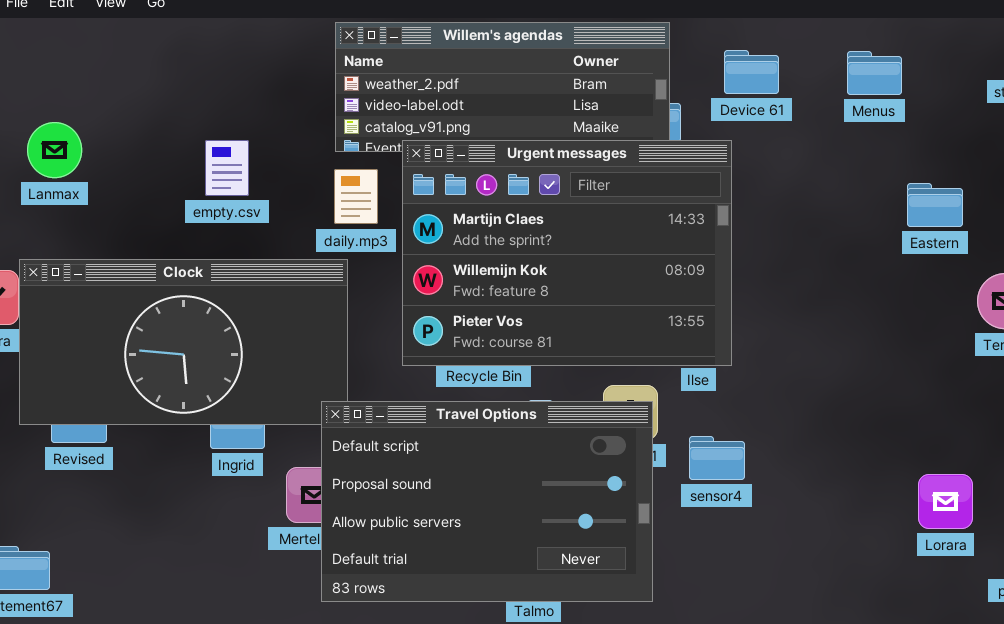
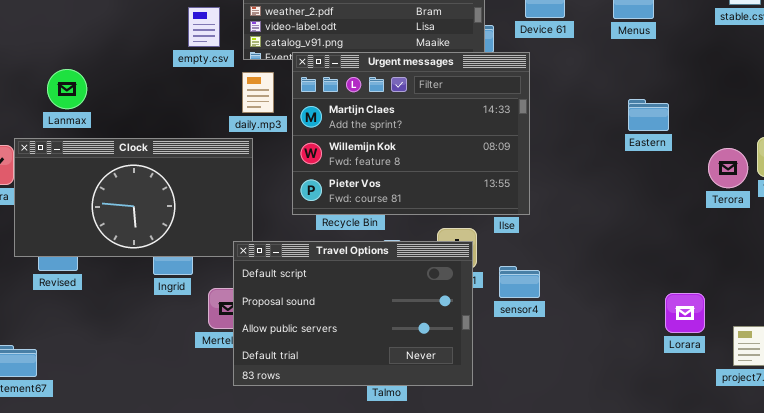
Lanmax: [27,122,82,178] -> [47,69,87,109], moved
empty.csv: [205,140,249,196] -> [188,7,220,47], moved
Eastern: [907,183,963,227] -> [628,99,669,131], moved

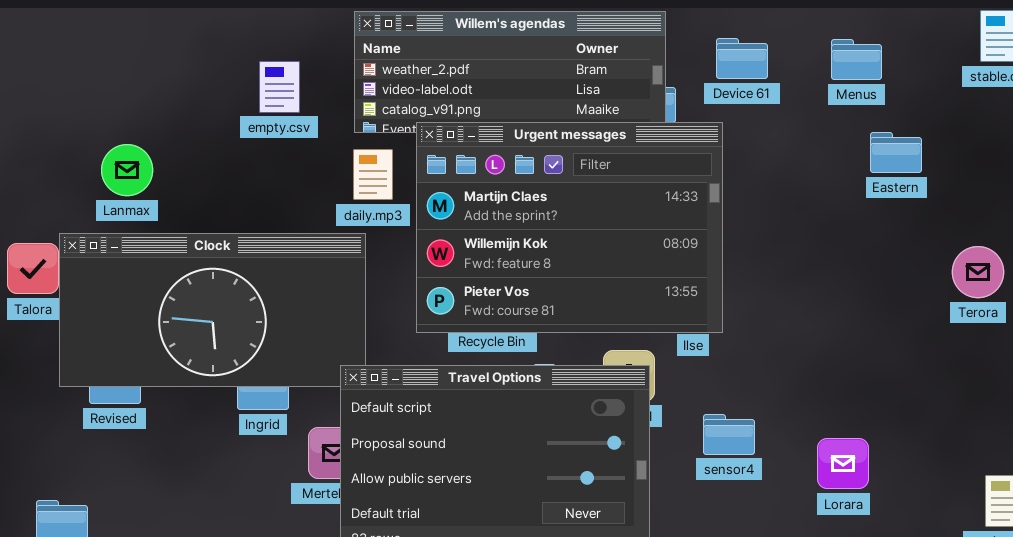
empty.csv: [188,7,220,47] -> [259,61,300,113], moved
Eastern: [628,99,669,131] -> [870,132,922,173], moved
sensor4: [499,266,540,298] -> [703,414,755,455], moved
Lorara: [665,293,705,333] -> [817,438,869,489], moved

